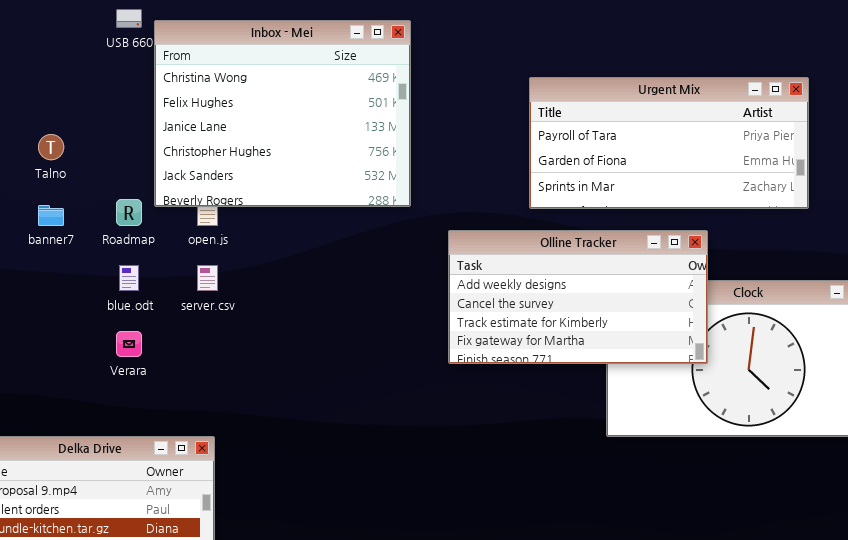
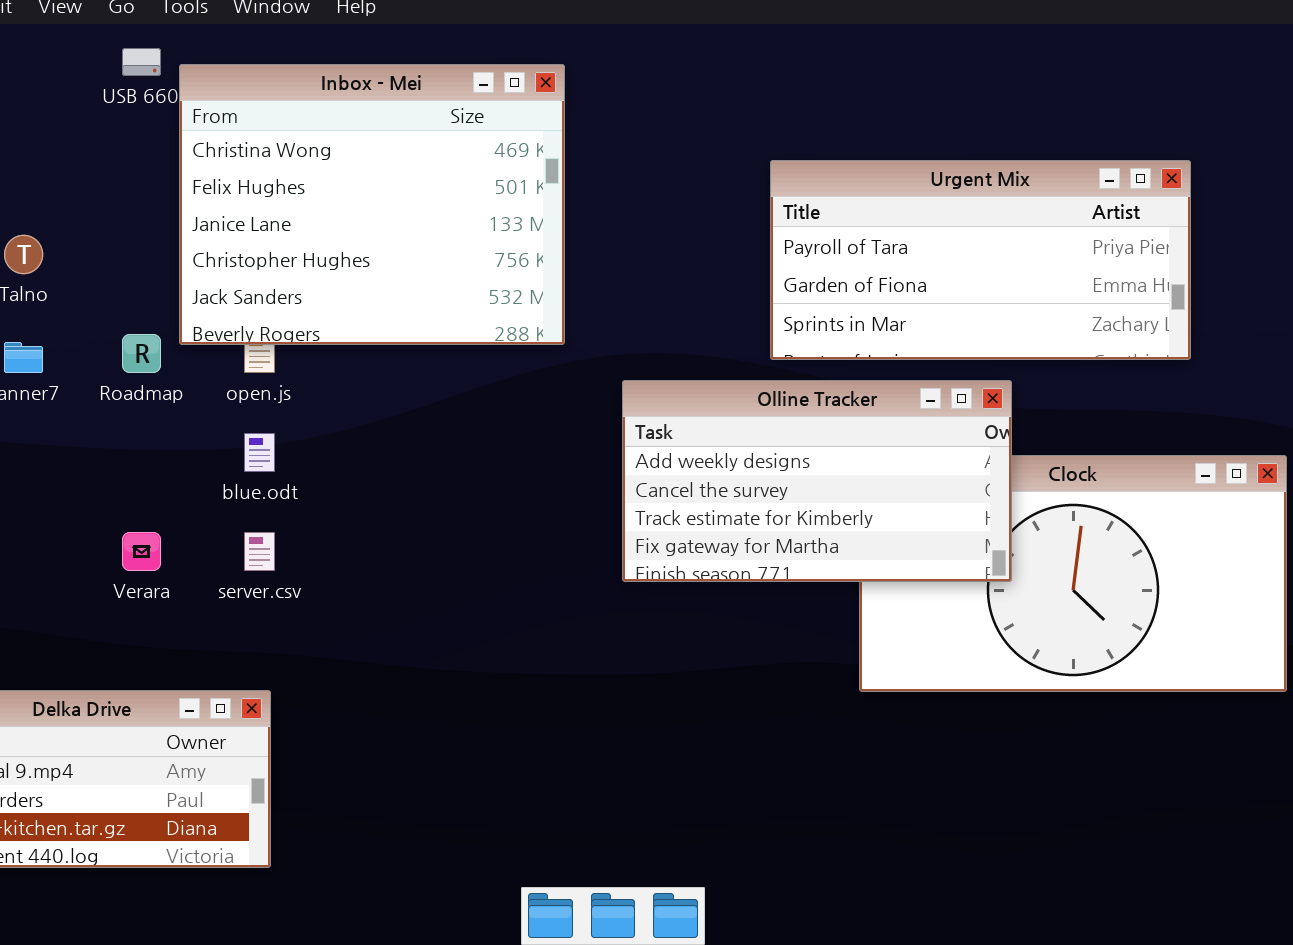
Urgent Mix: [529,77,809,209] -> [770,160,1191,360], moved
blue.odt: [119,265,139,291] -> [244,433,275,472], moved
server.csv: [197,265,218,291] -> [244,532,275,571], moved

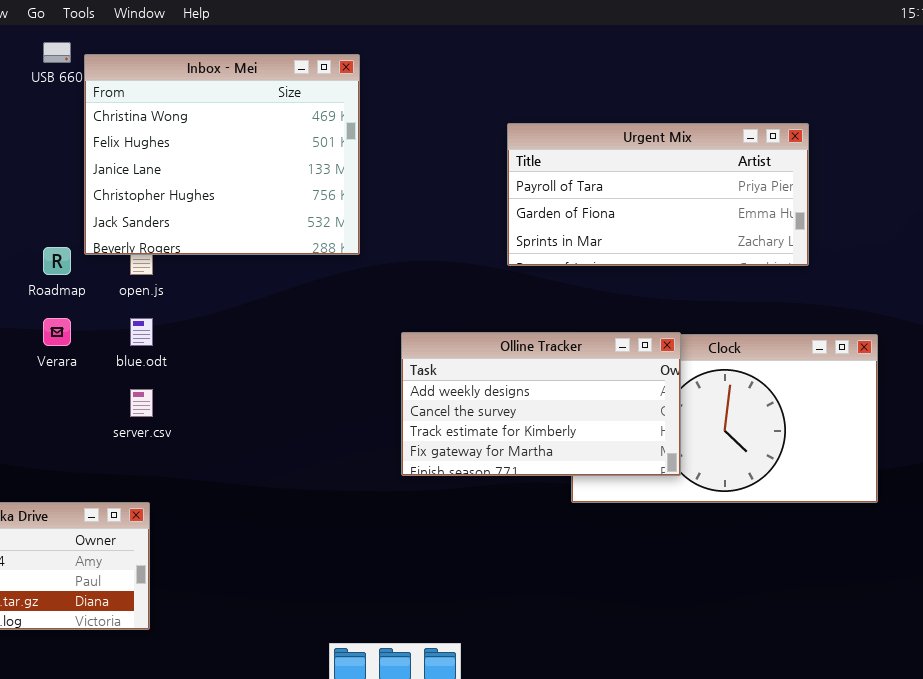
Olline Tracker: [622,380,1012,582] -> [401,332,681,476], moved
Verara: [122,532,161,571] -> [43,318,71,346], moved

